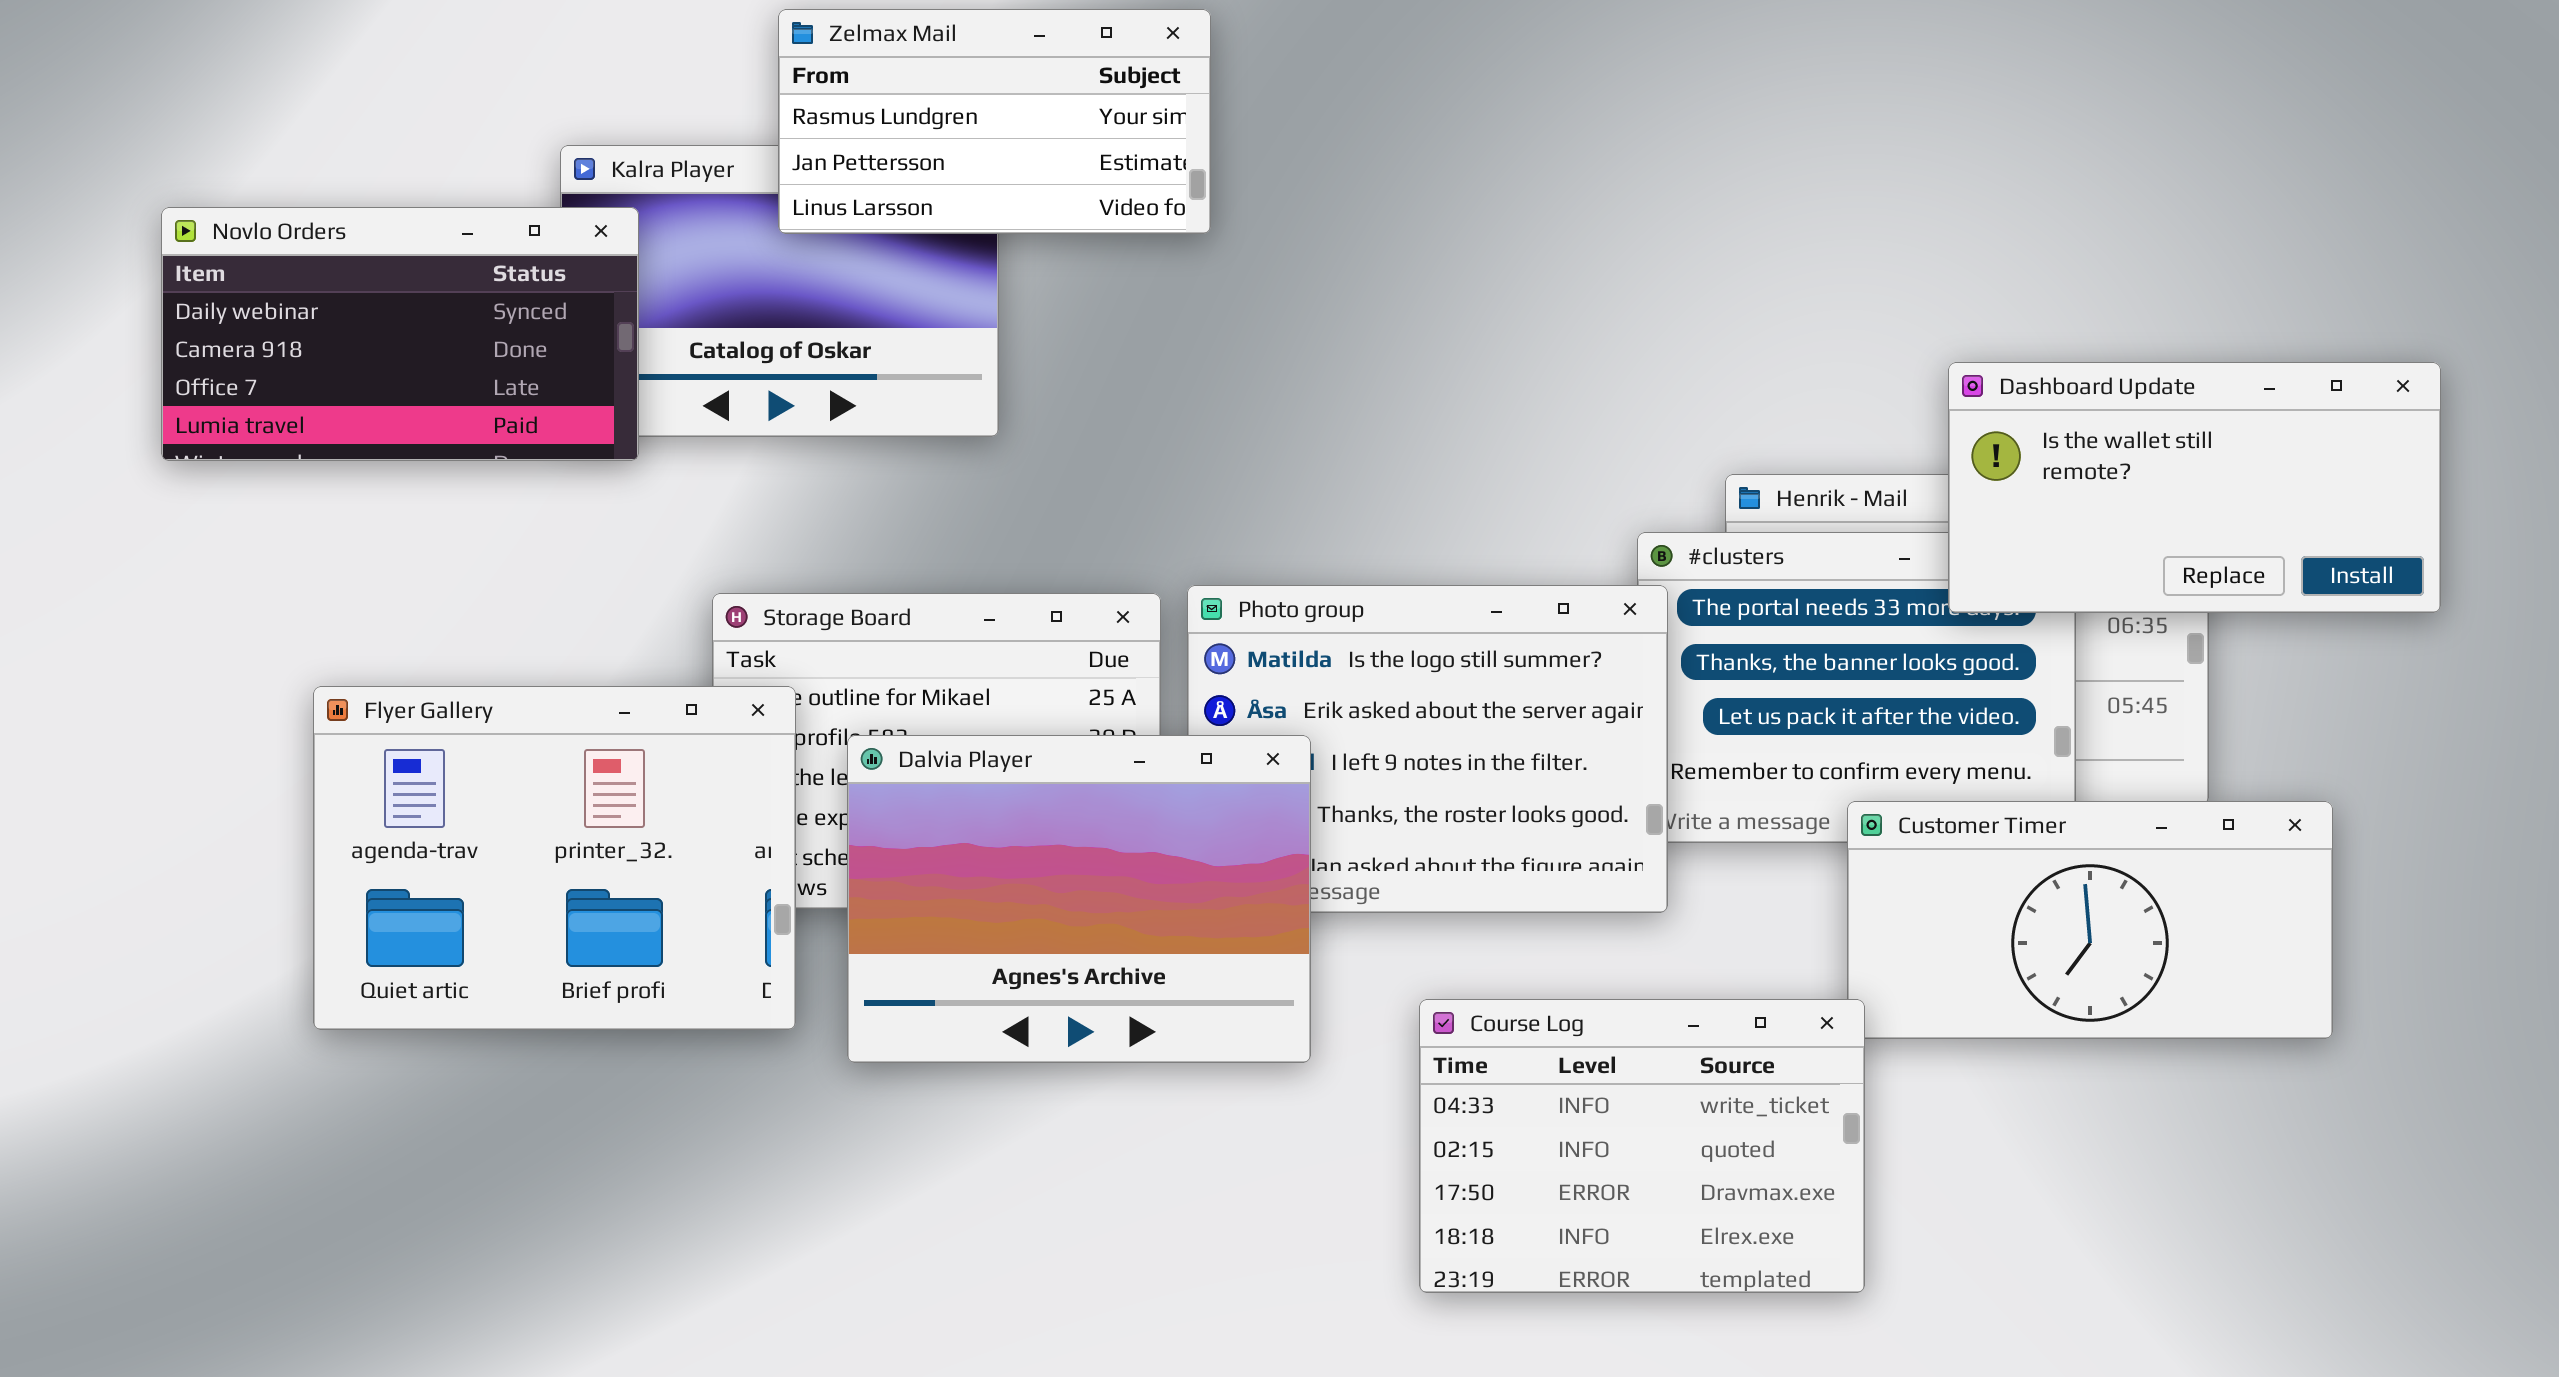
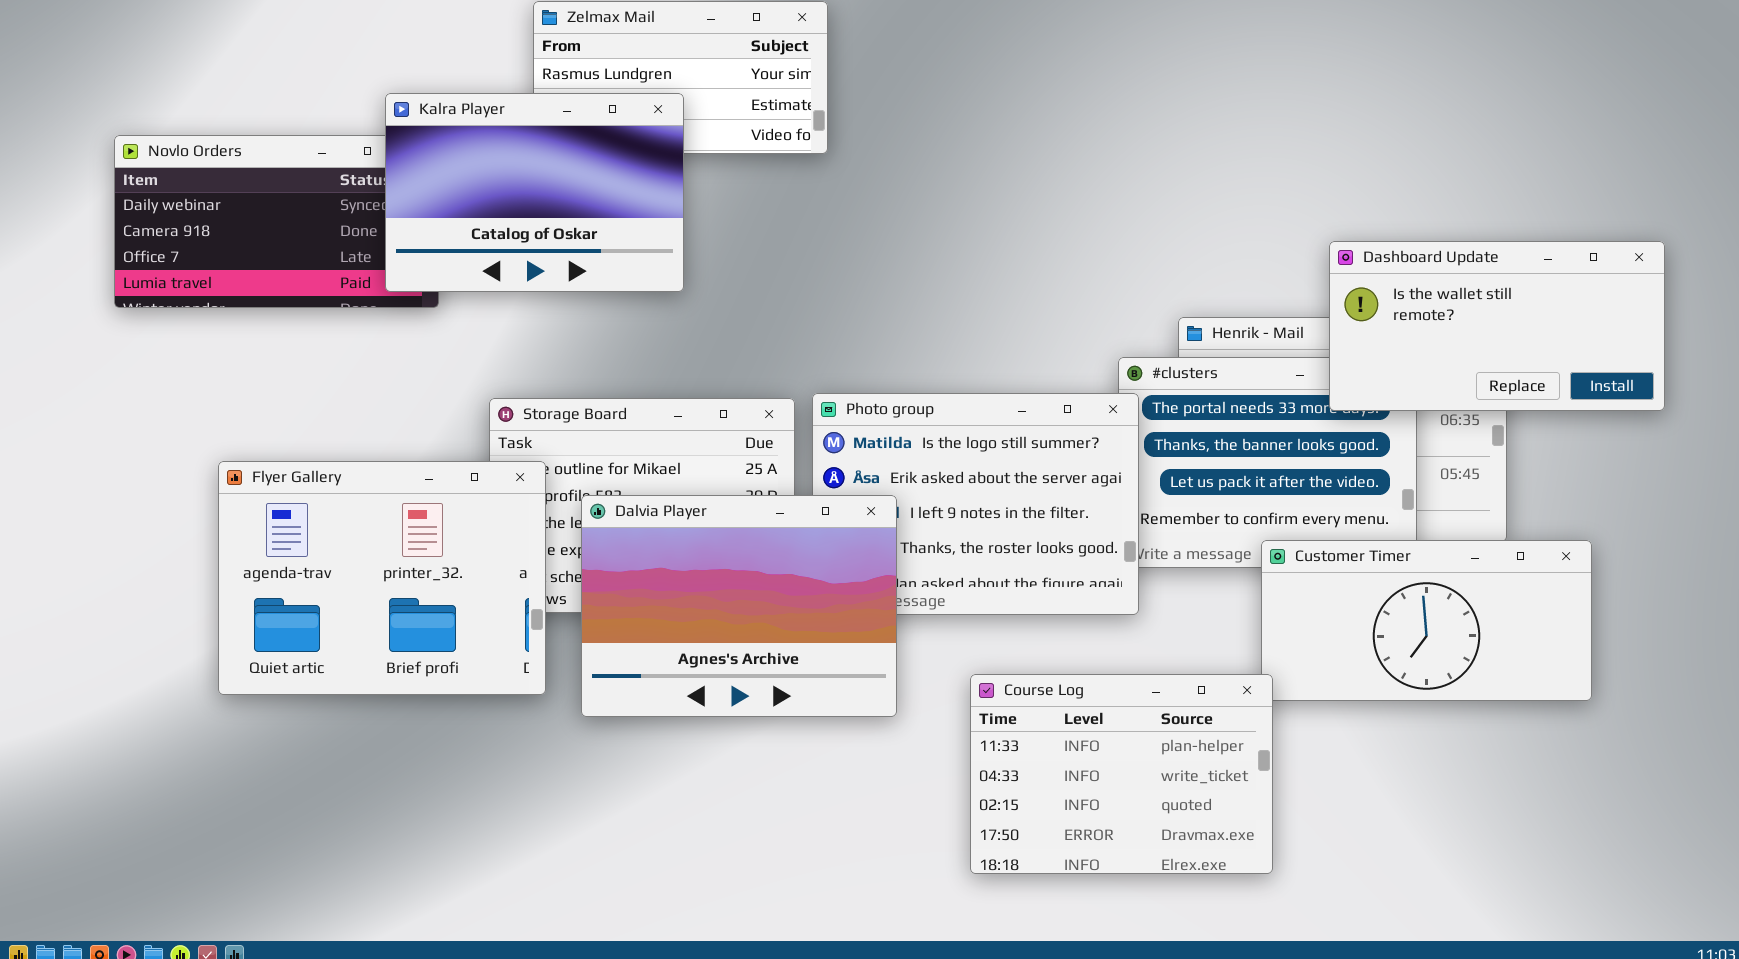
Kalra Player: [560,145,999,437] -> [385,93,684,292], raised
Course Log: [1419,999,1865,1293] -> [970,674,1273,874], scrolled up 1 row

